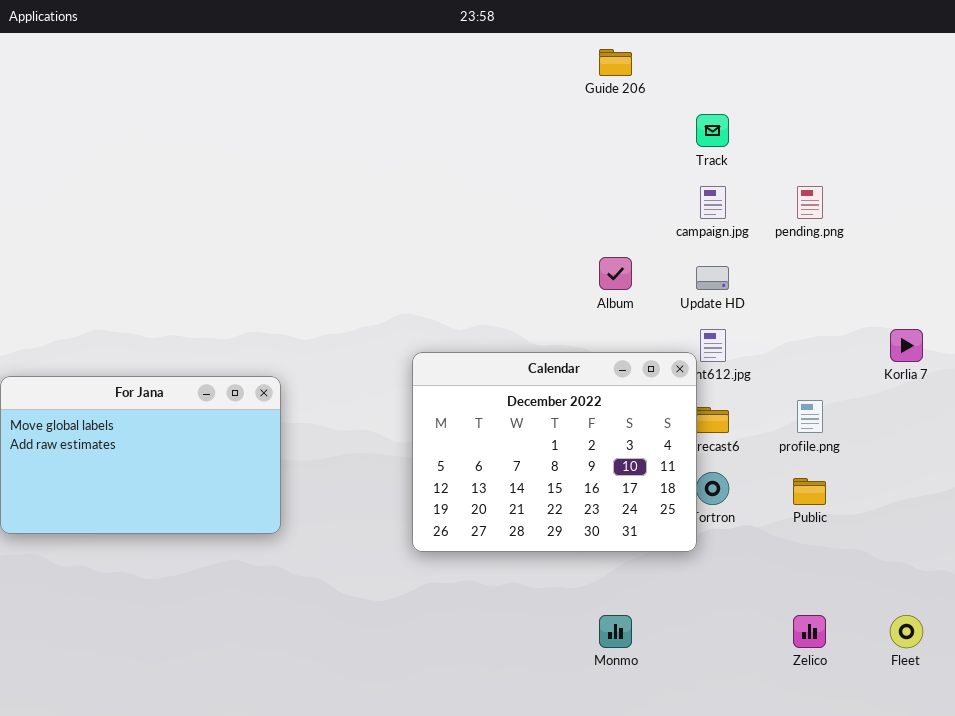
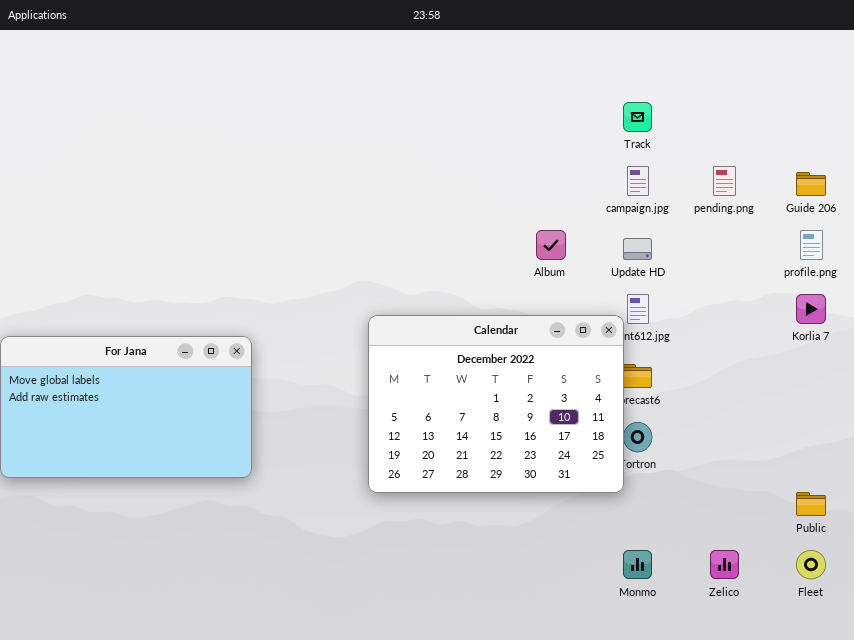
Guide 206: [599,49,632,76] -> [796,172,826,196], moved
profile.png: [797,400,823,433] -> [800,230,823,260], moved
Public: [793,478,826,505] -> [796,492,826,516], moved
Monmo: [599,615,632,648] -> [623,550,652,579], moved

